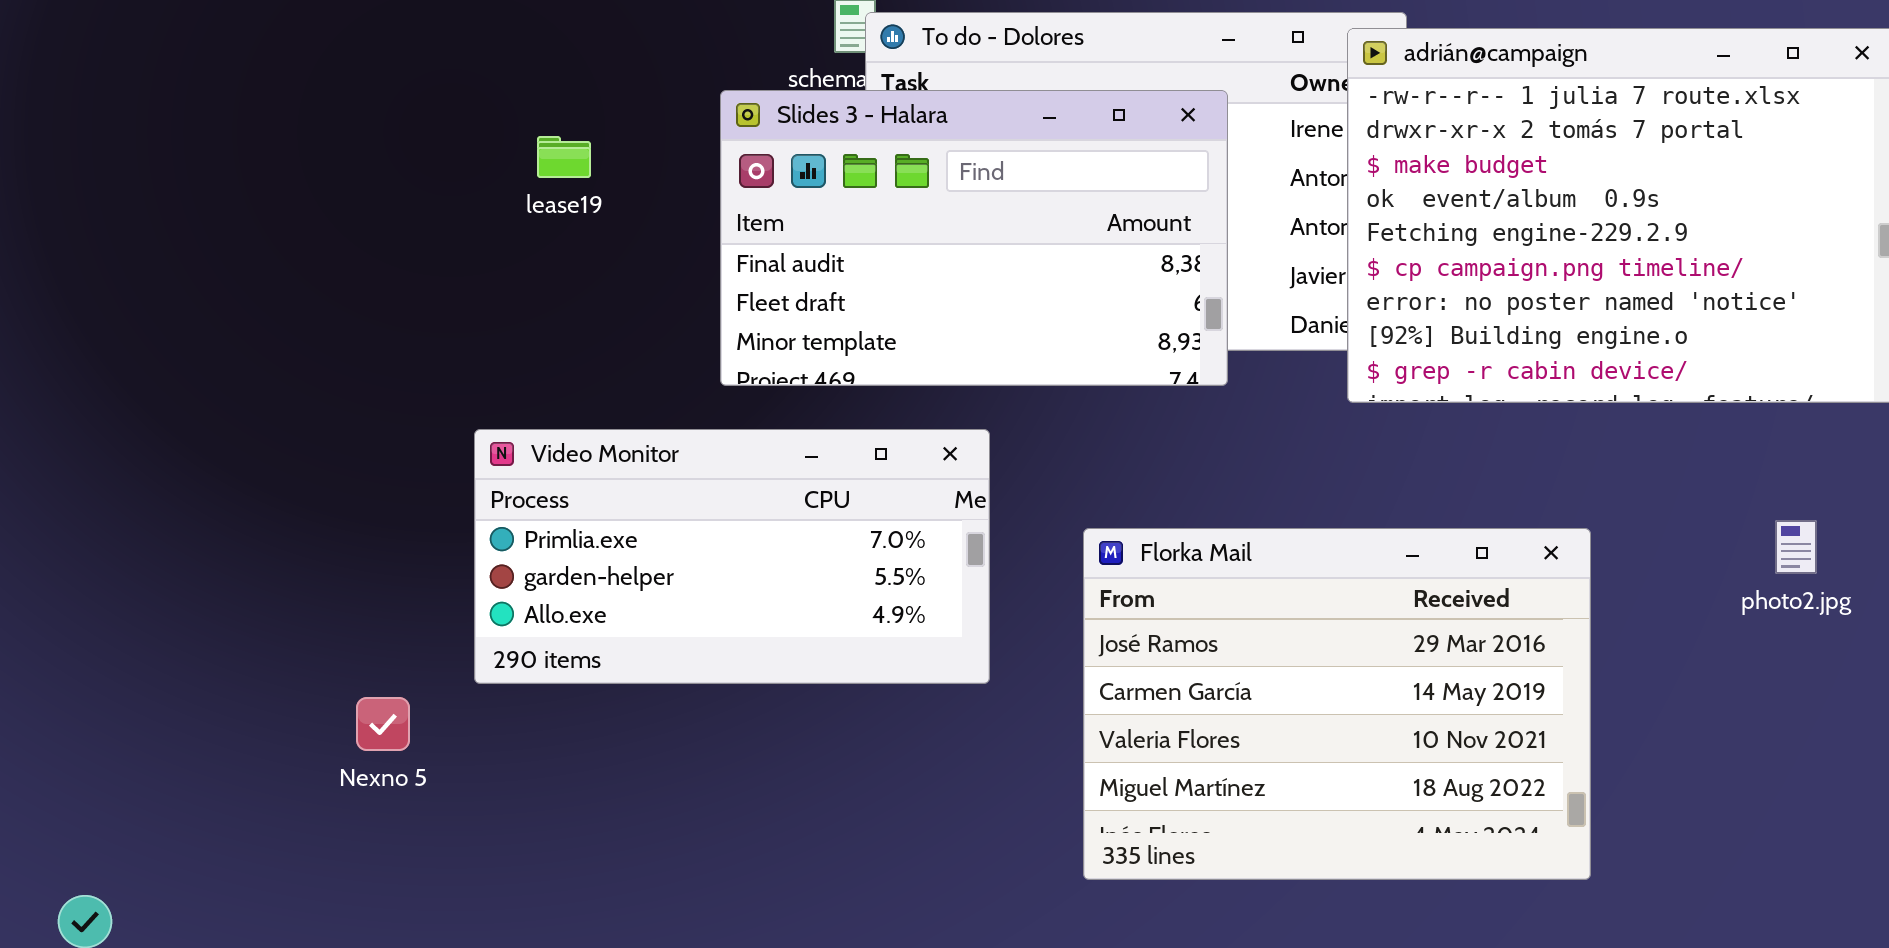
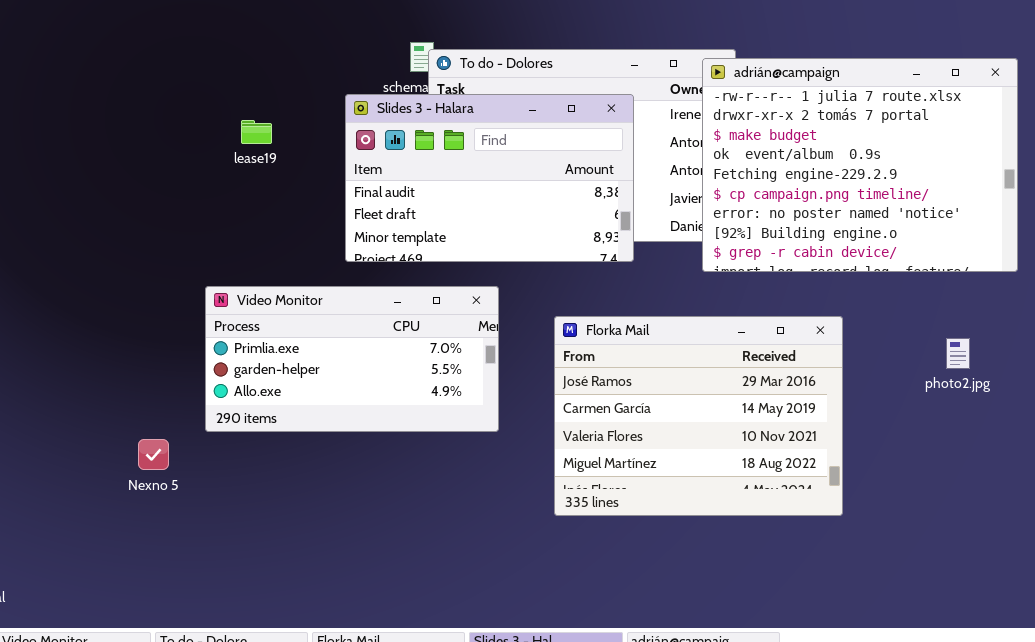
Florka Mail: [1083,528,1591,880] -> [554,316,843,516], moved

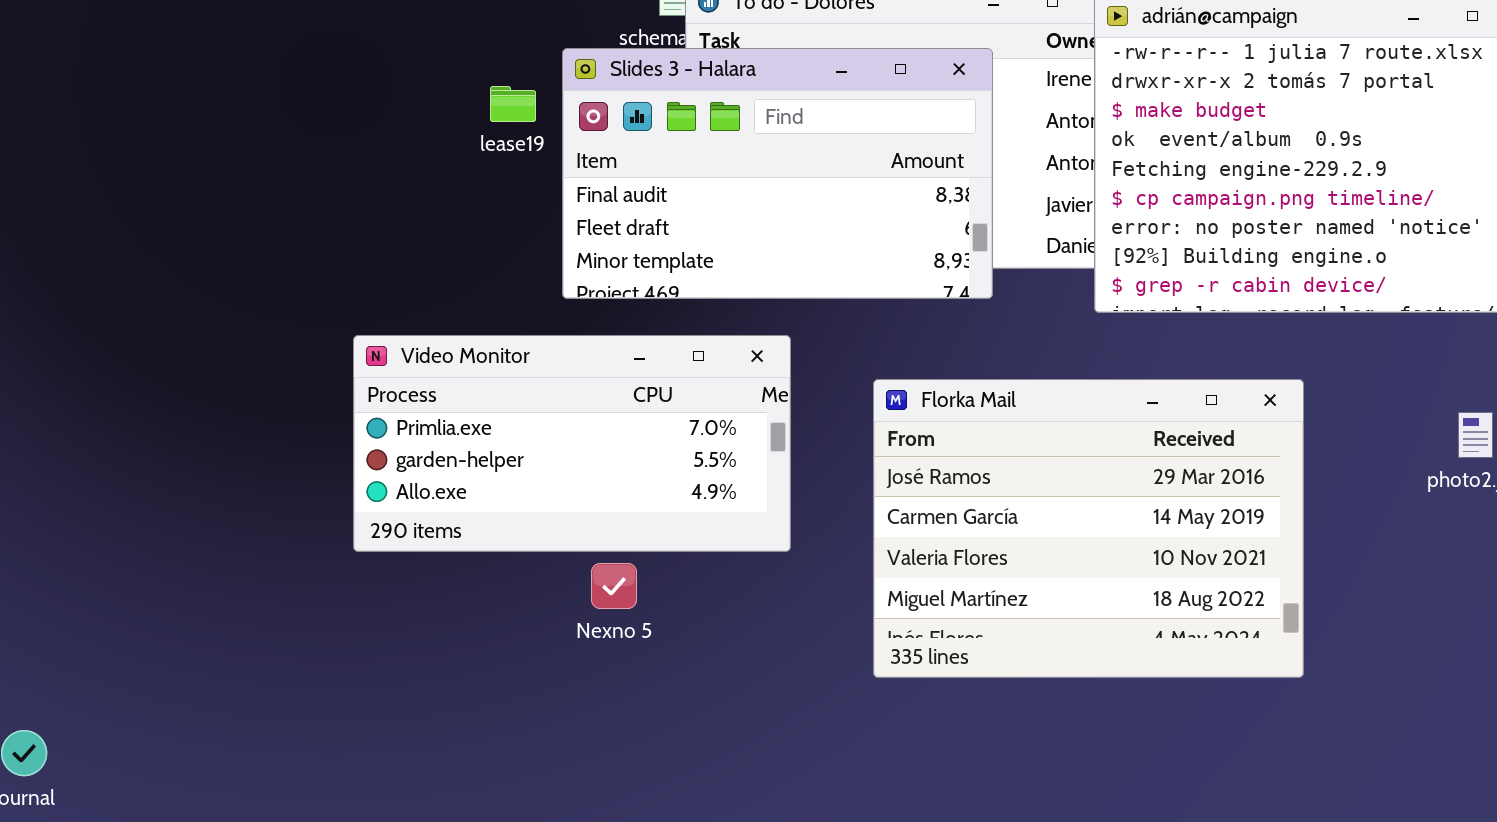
lease19: [241,120,272,144] -> [490,86,536,122], moved
Nexno 5: [138,439,169,470] -> [591,563,637,609], moved

